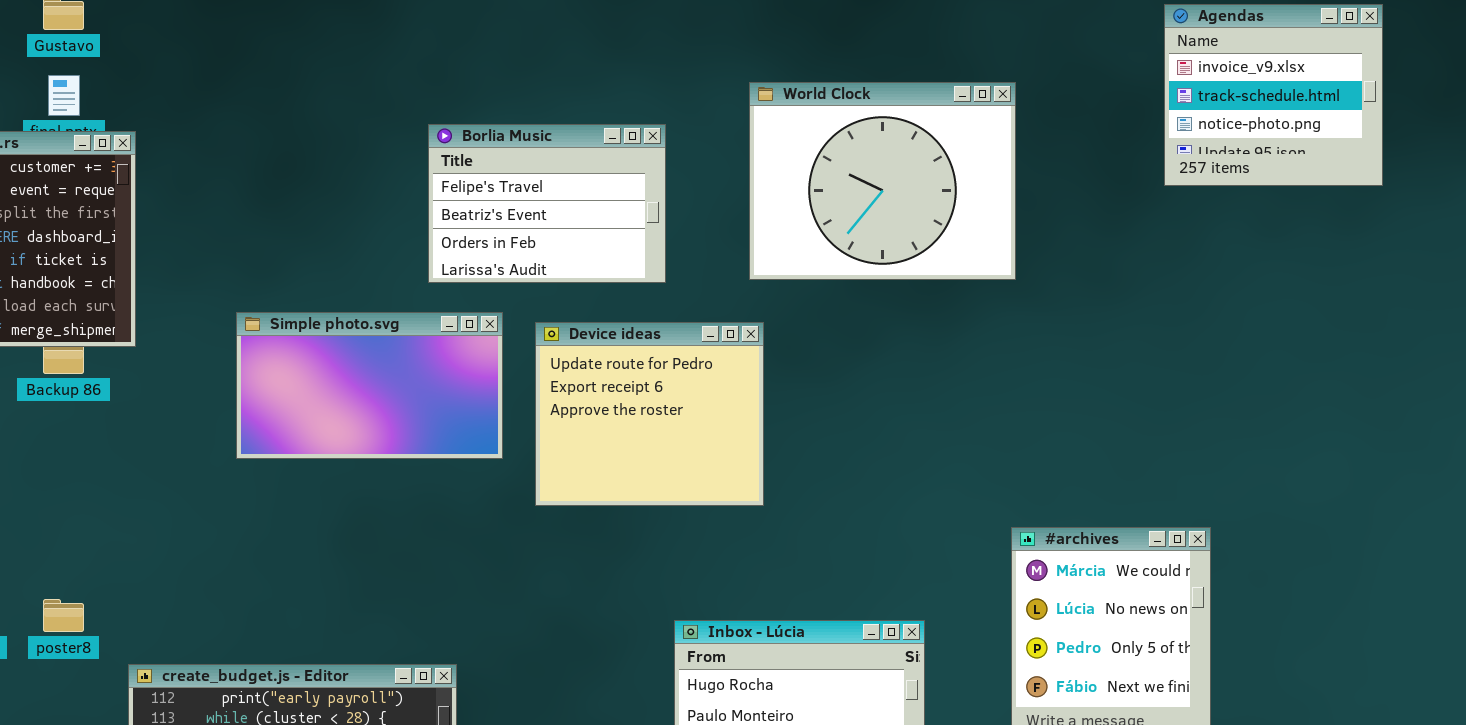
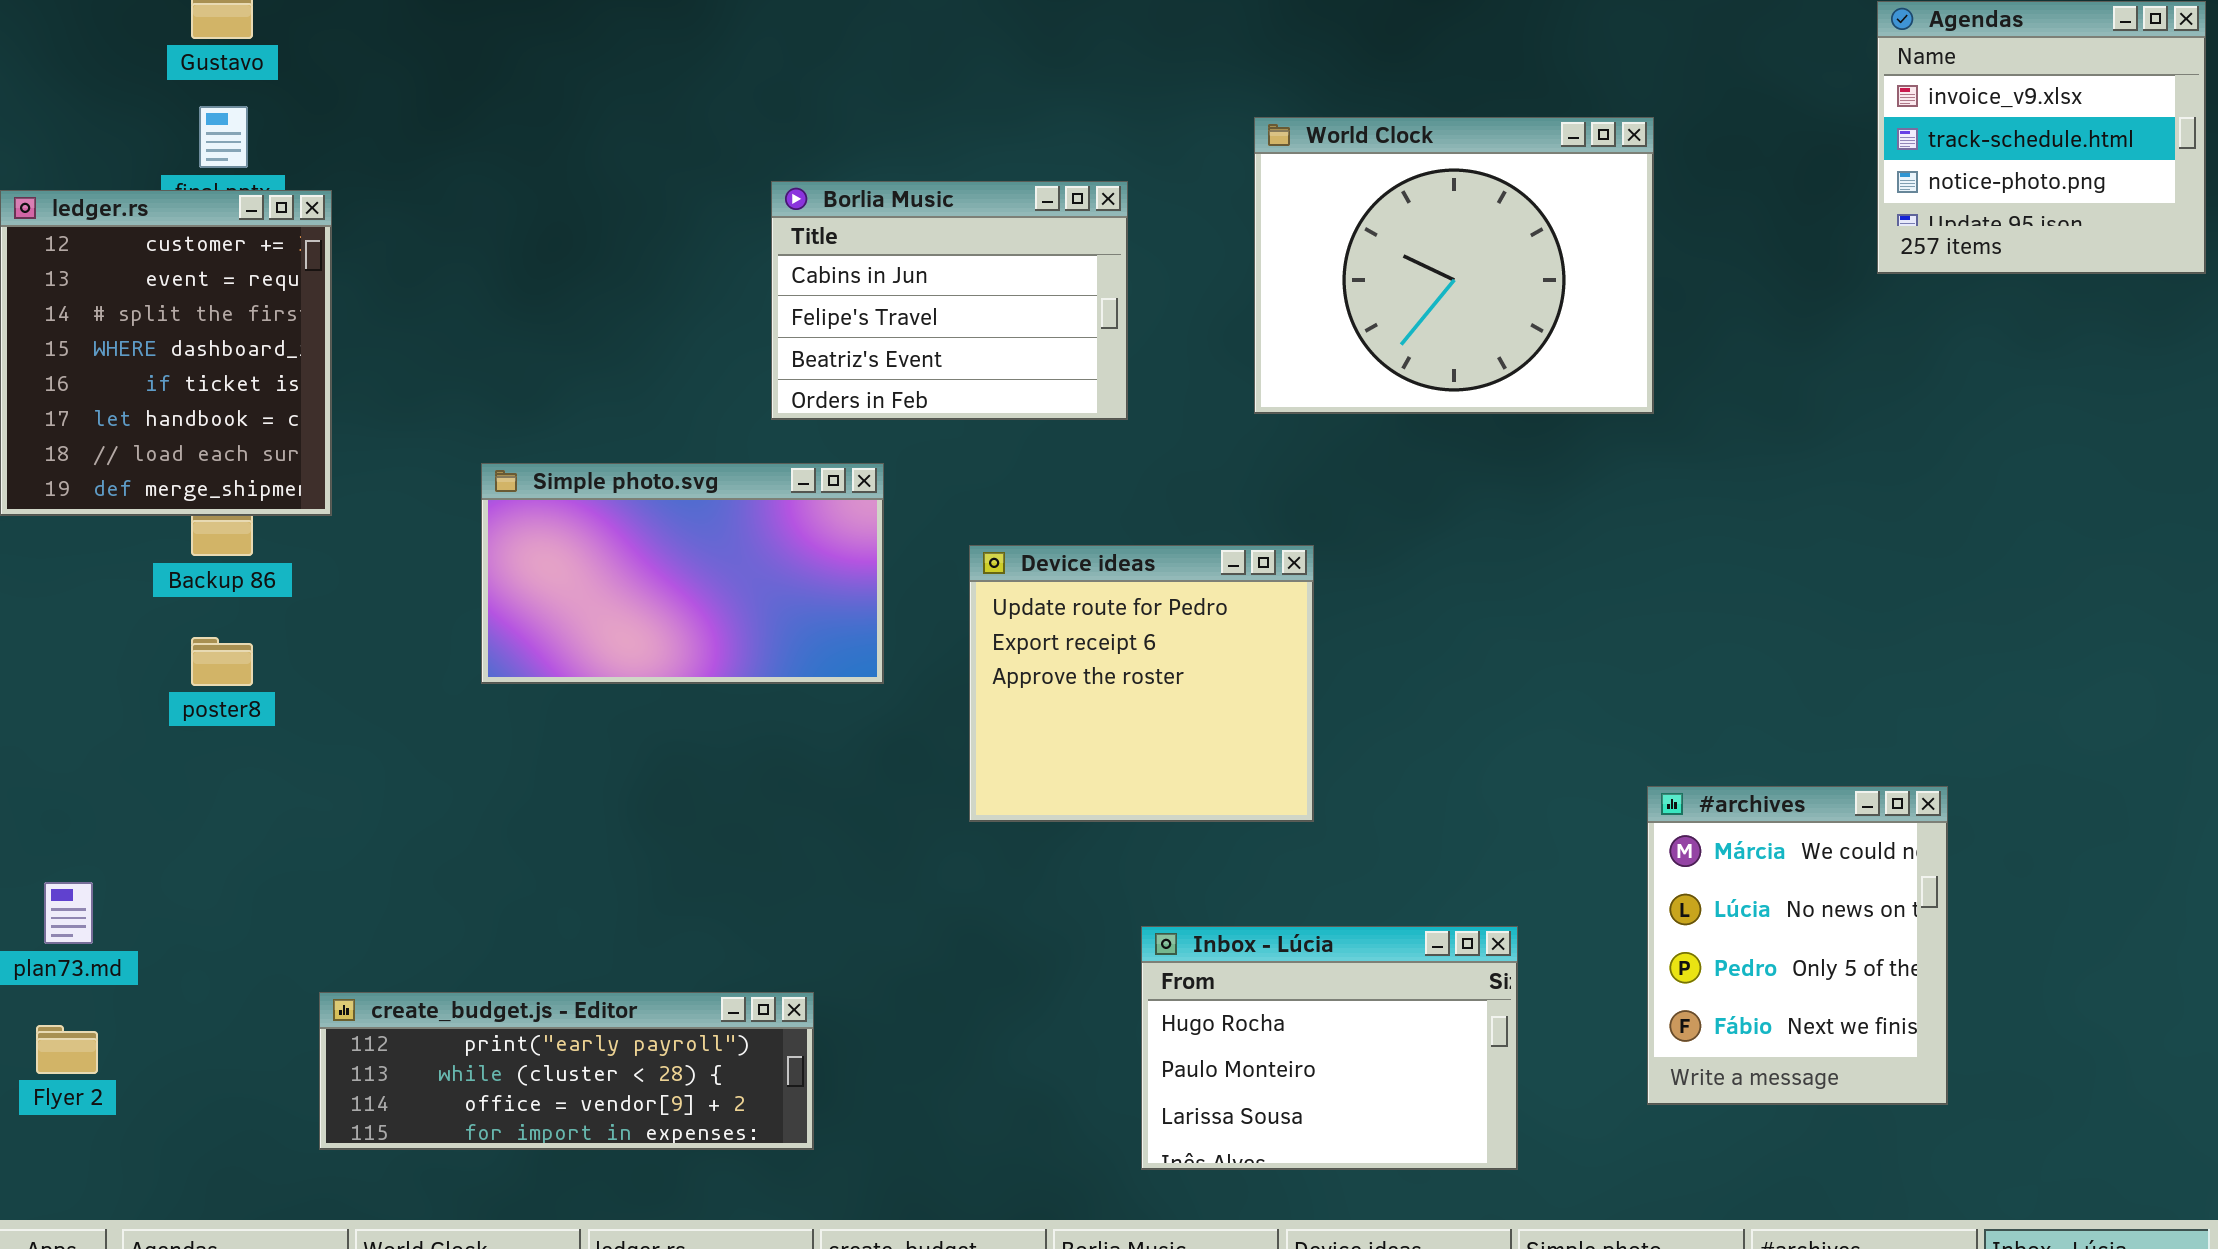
Borlia Music: [428,124,666,283] -> [771,181,1128,420], scrolled up 1 row
Device ideas: [535,322,764,506] -> [969,545,1314,822], moved
poster8: [43,599,84,632] -> [191,637,253,686], moved

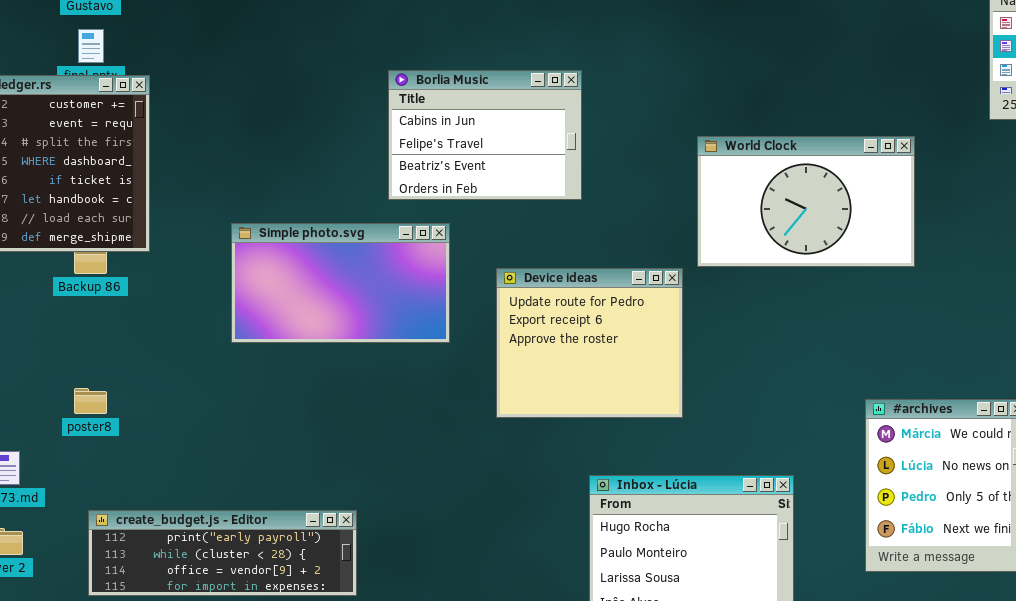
World Clock: [1254,117,1654,414] -> [697,136,915,267], moved, resized
poster8: [191,637,253,686] -> [74,388,107,414], moved
create_budget.js - Editor: [319,992,814,1150] -> [88,510,357,596], moved

